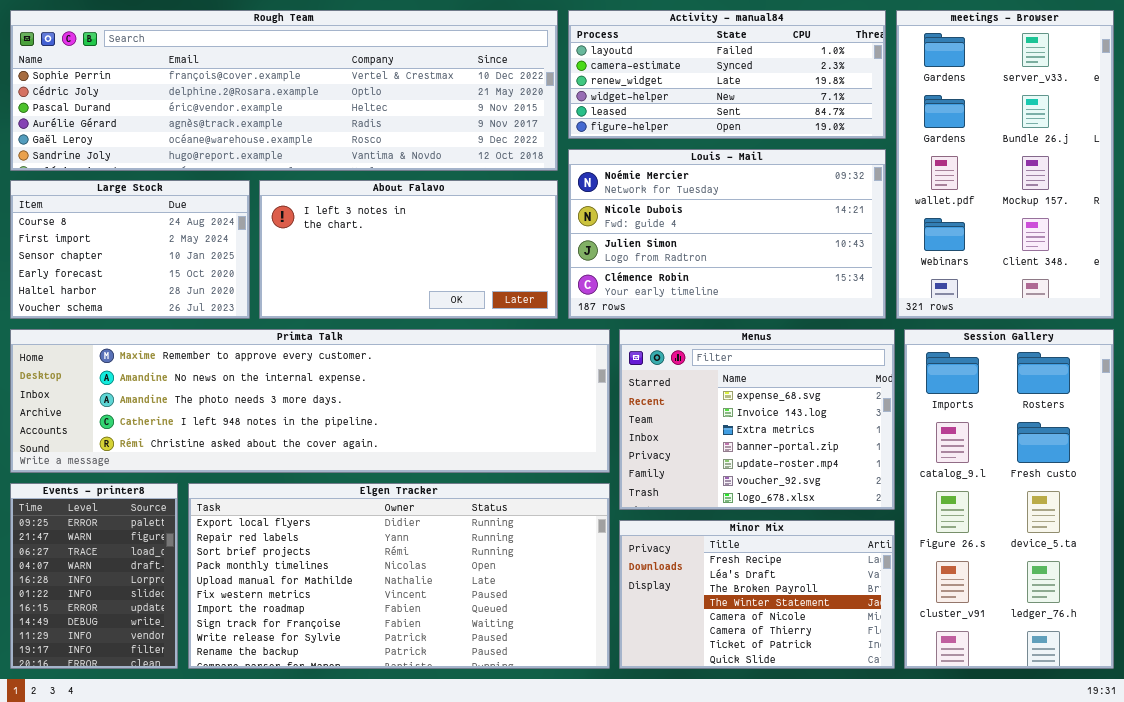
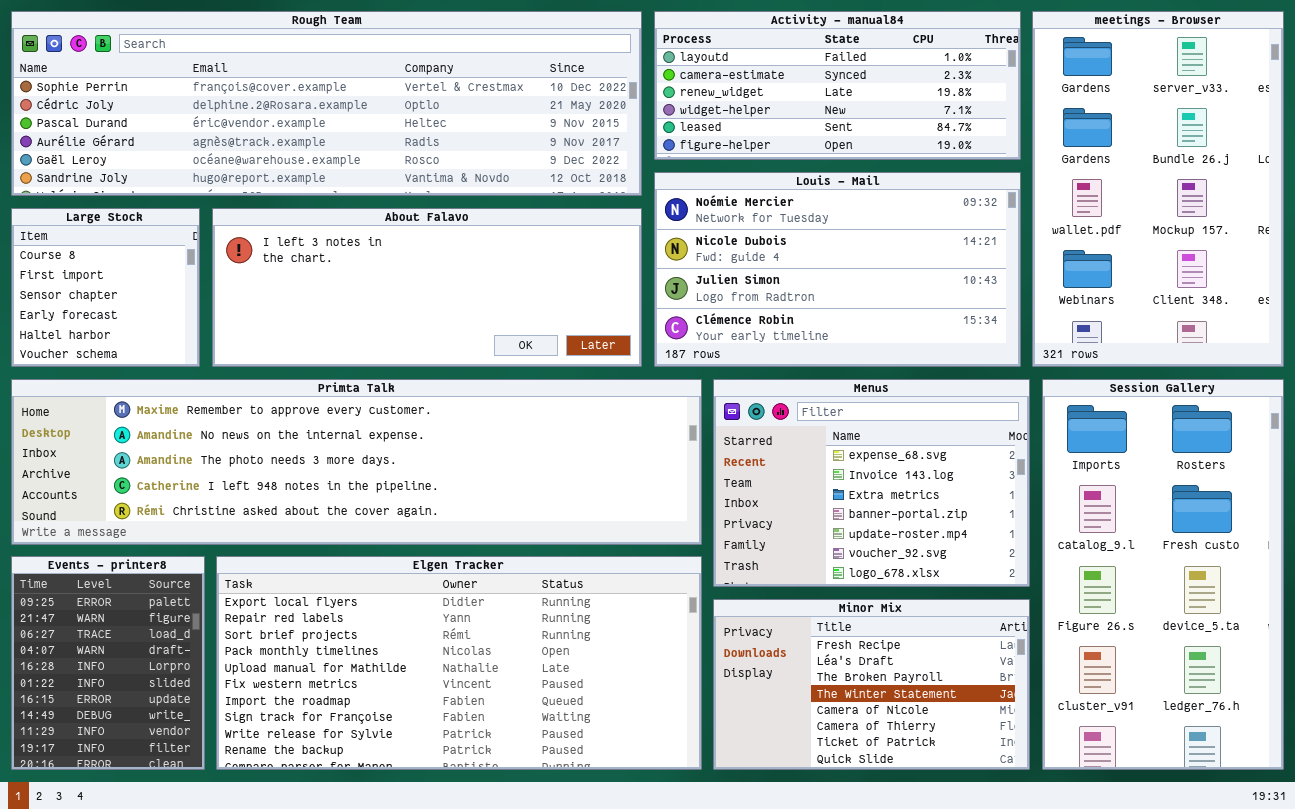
Large Stock: [10,180,250,319] -> [11,208,200,367], resized
About Falavo: [259,180,558,319] -> [212,208,642,367], resized

